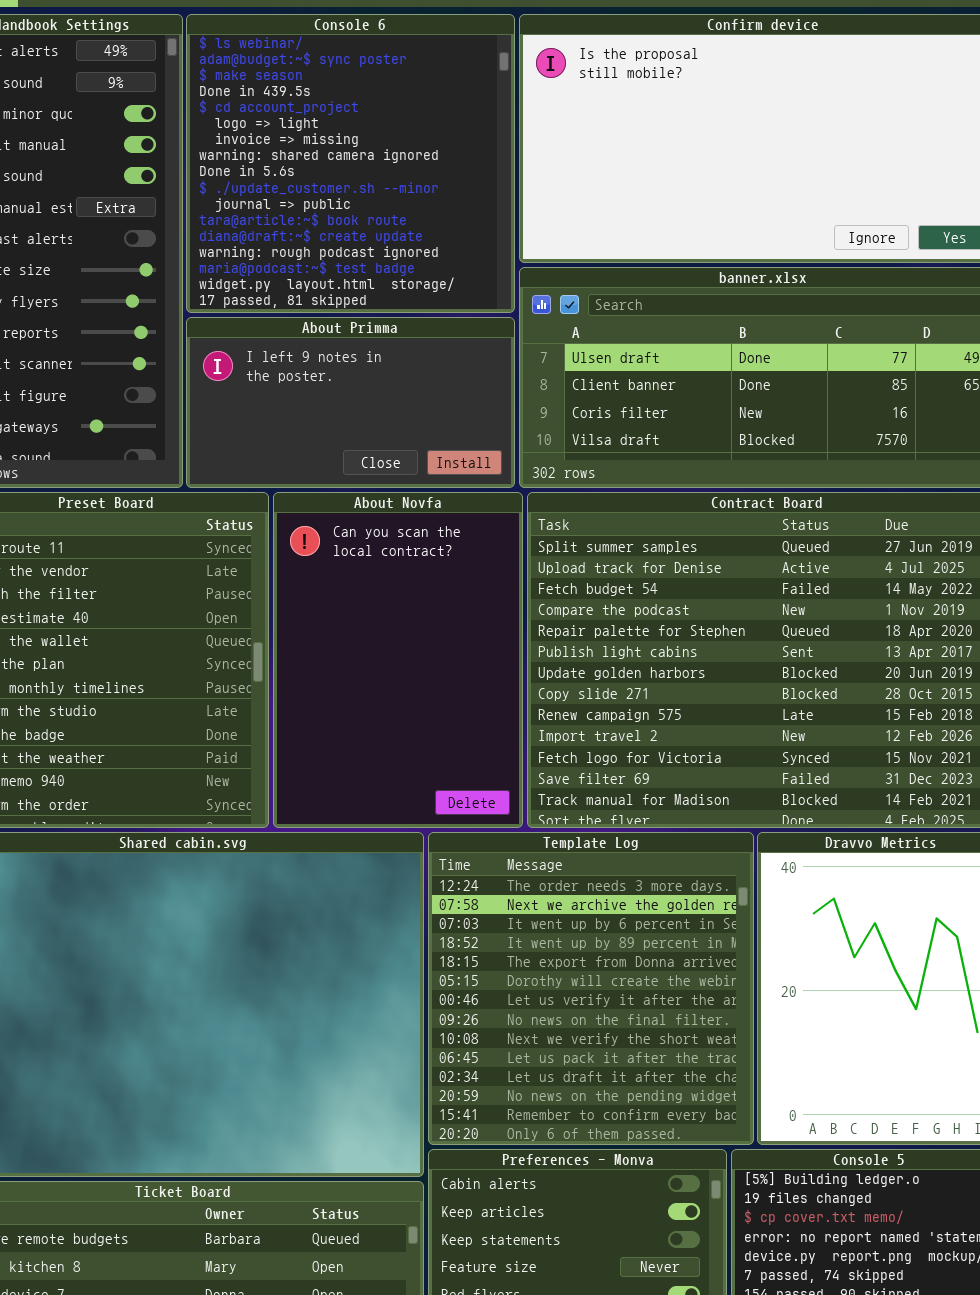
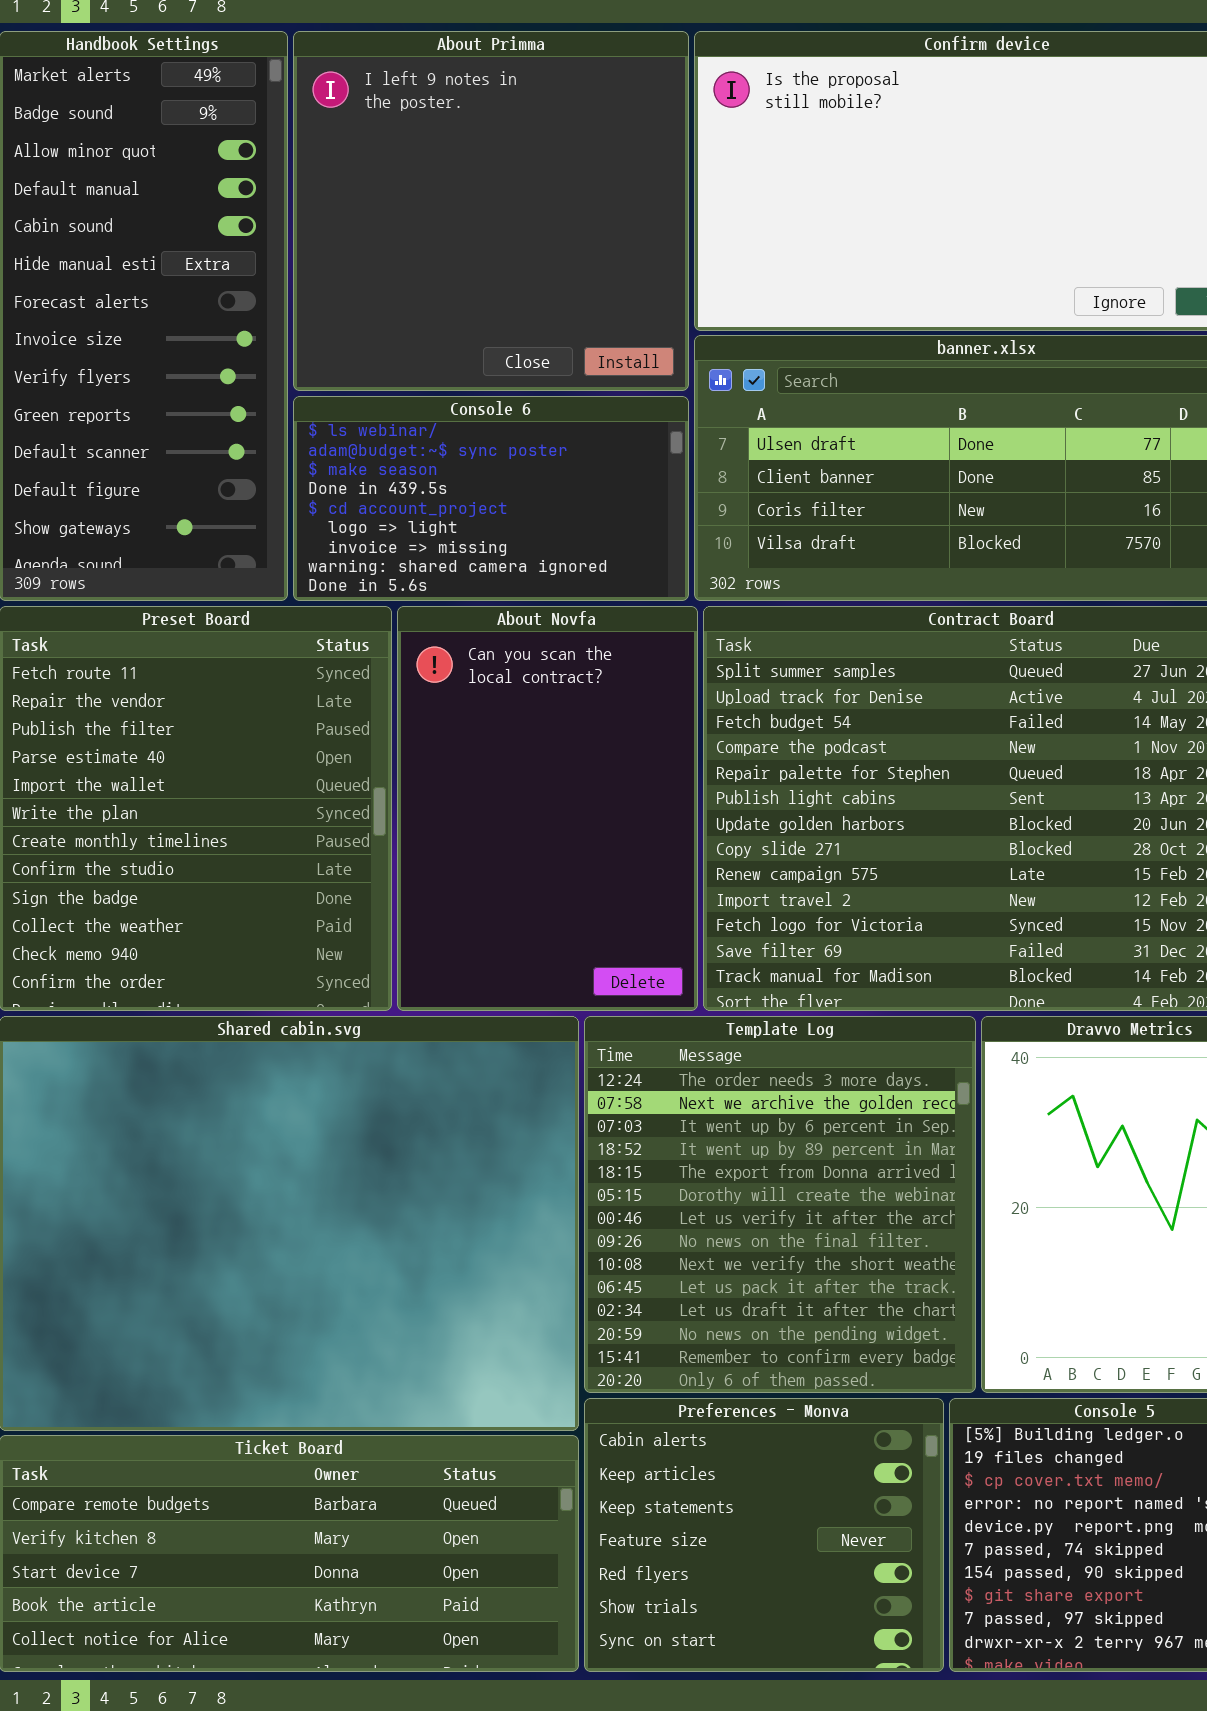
Console 6: [186,14,515,313] -> [293,396,689,601], moved, resized
About Primma: [186,317,515,488] -> [293,31,689,391], moved, resized

